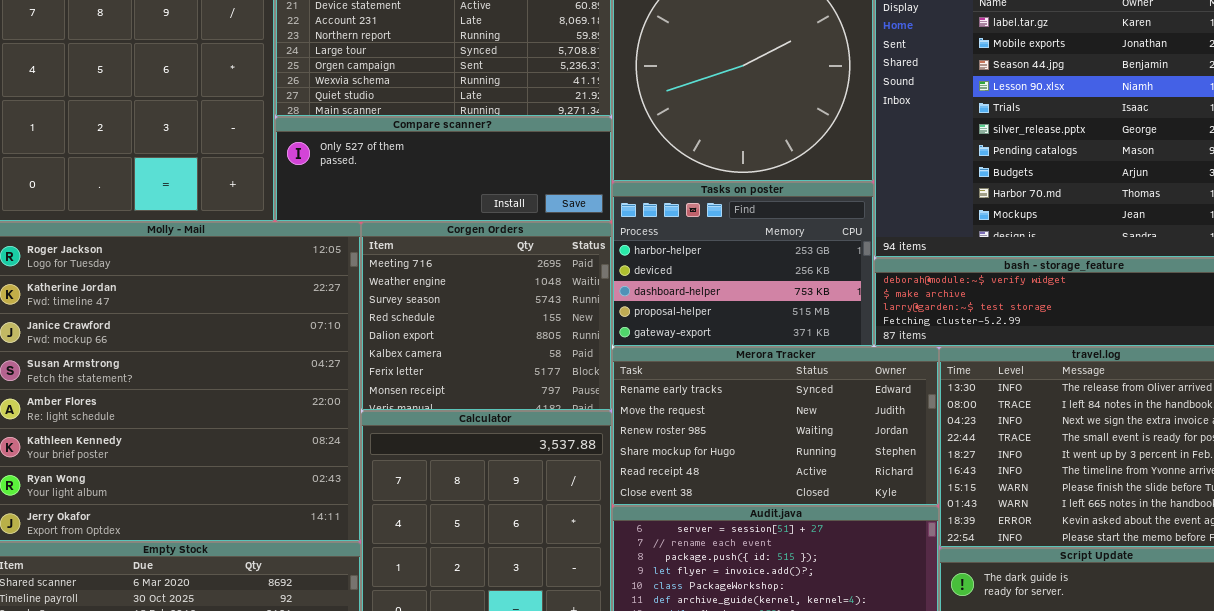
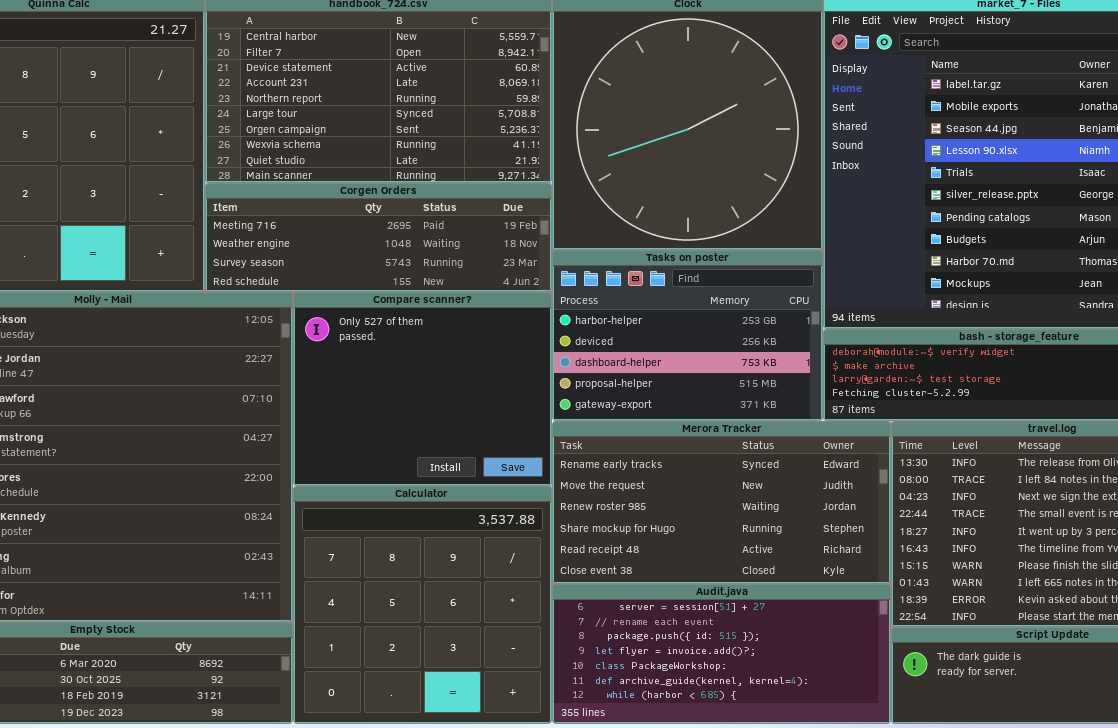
Compare scanner?: [275,117,612,222] -> [293,292,552,486], moved, resized
Corgen Orders: [361,222,612,411] -> [205,183,552,292], moved, resized

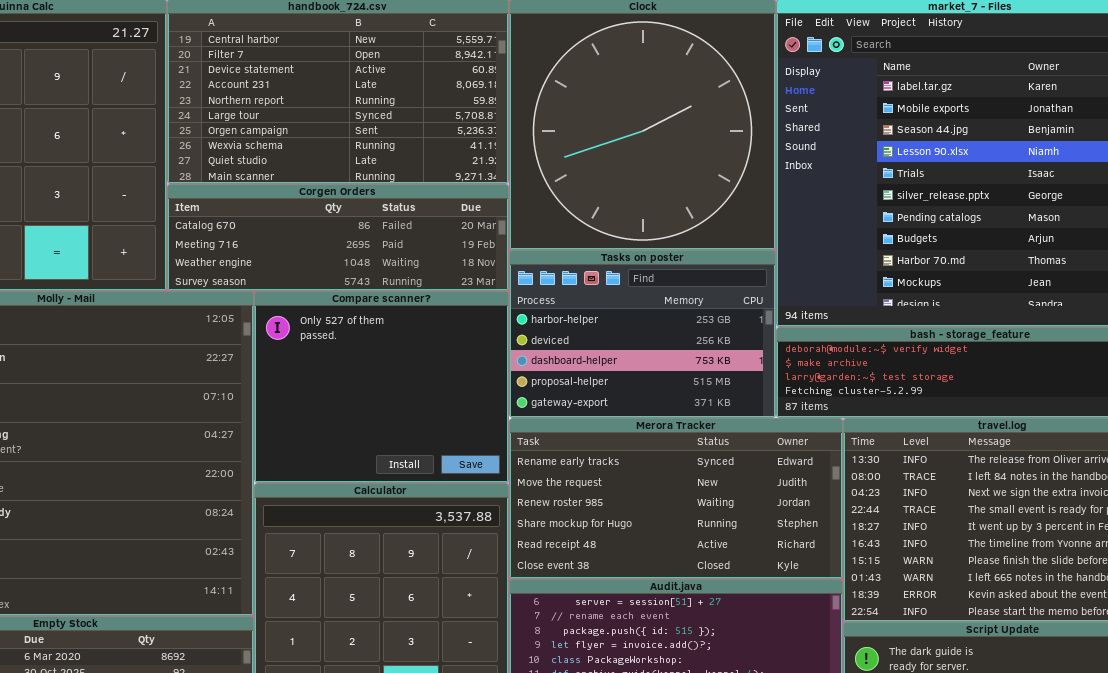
Corgen Orders: [205,183,552,292] -> [167,184,509,291], scrolled up 1 row

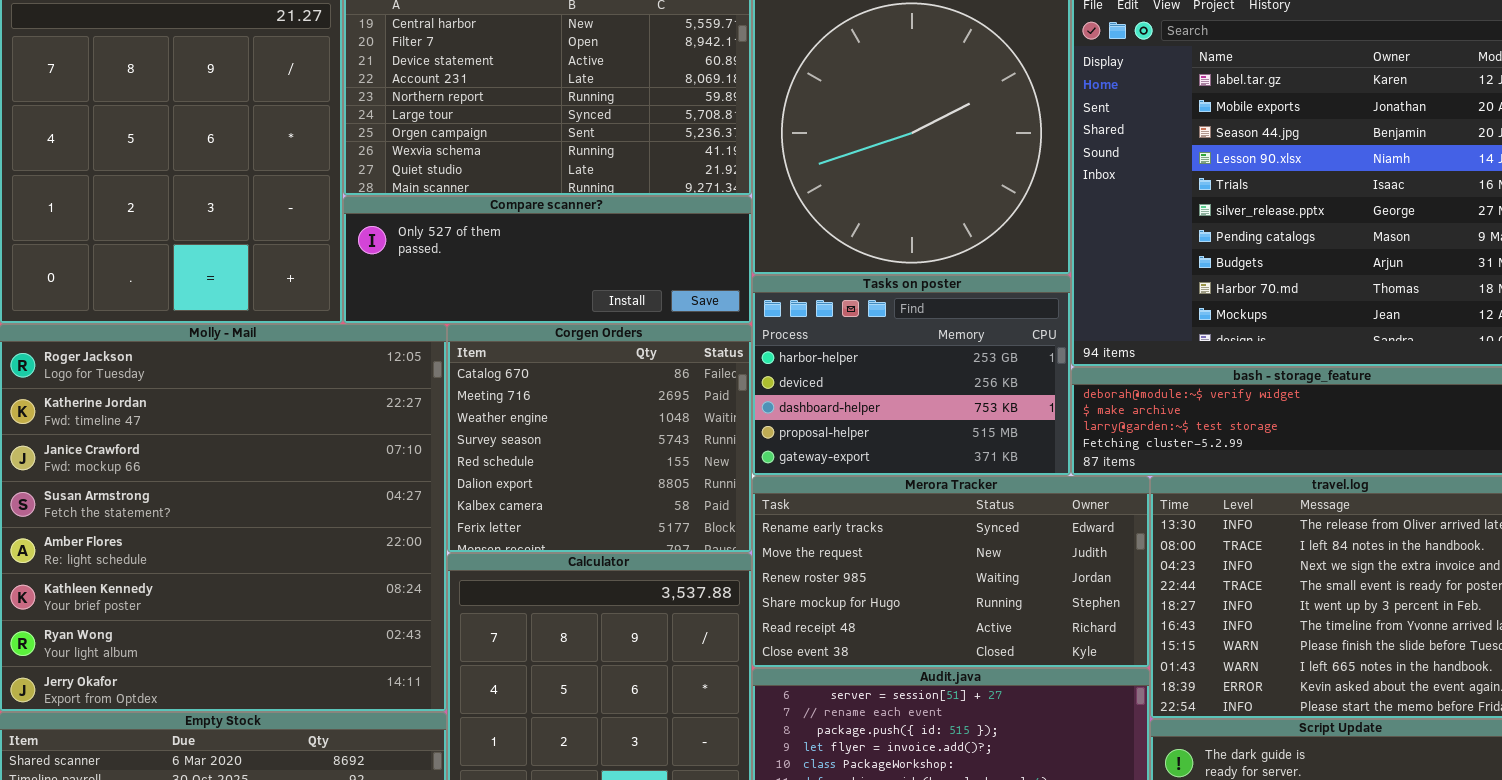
Corgen Orders: [167,184,509,291] -> [447,324,752,553], moved, resized
Compare scanner?: [254,291,509,483] -> [343,196,752,324], moved, resized

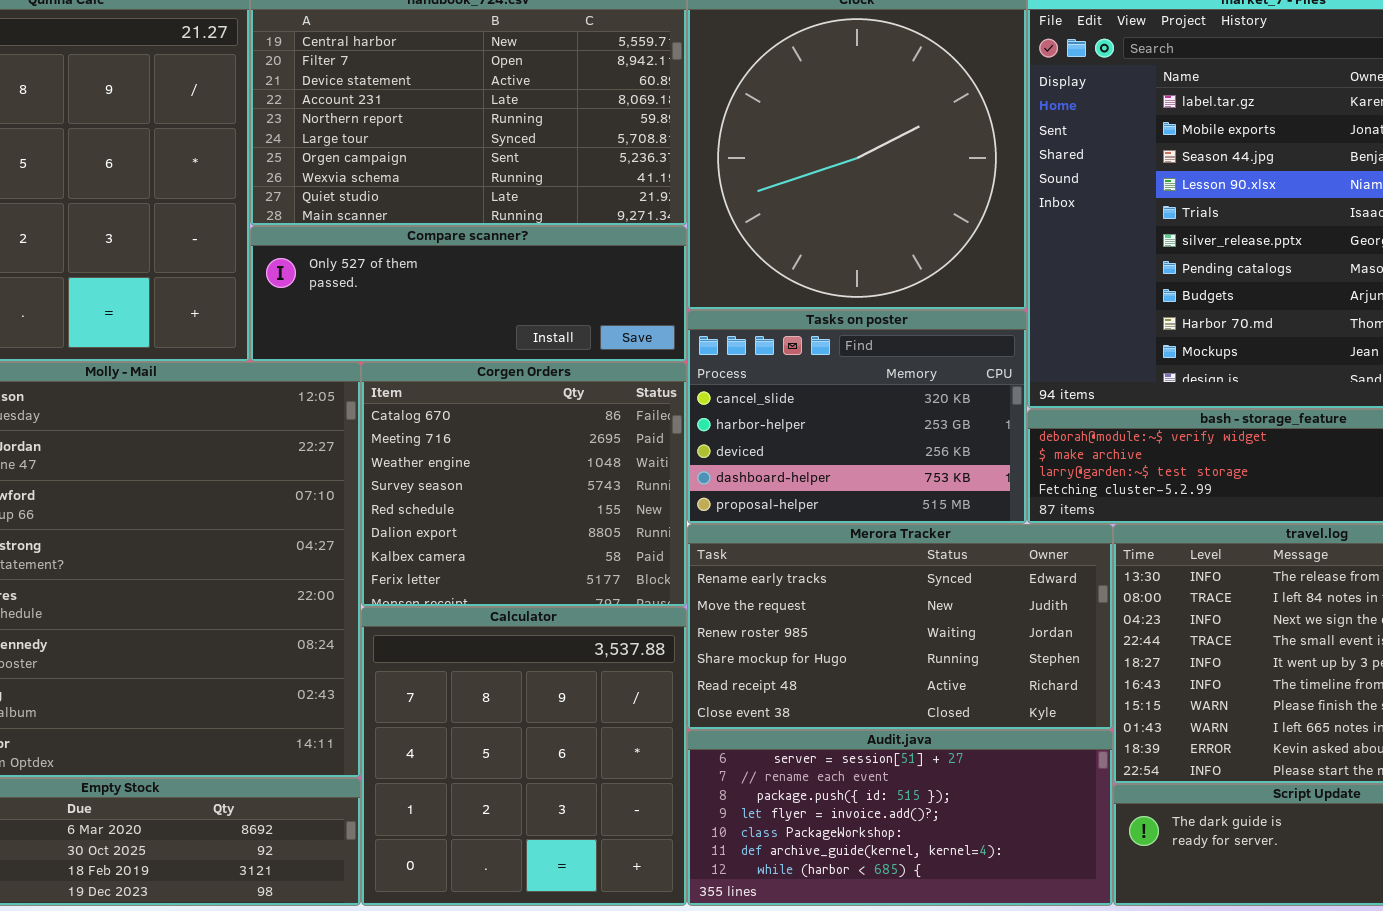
Tasks on poster: [752,275,1071,476] -> [687,310,1027,524], scrolled up 1 row

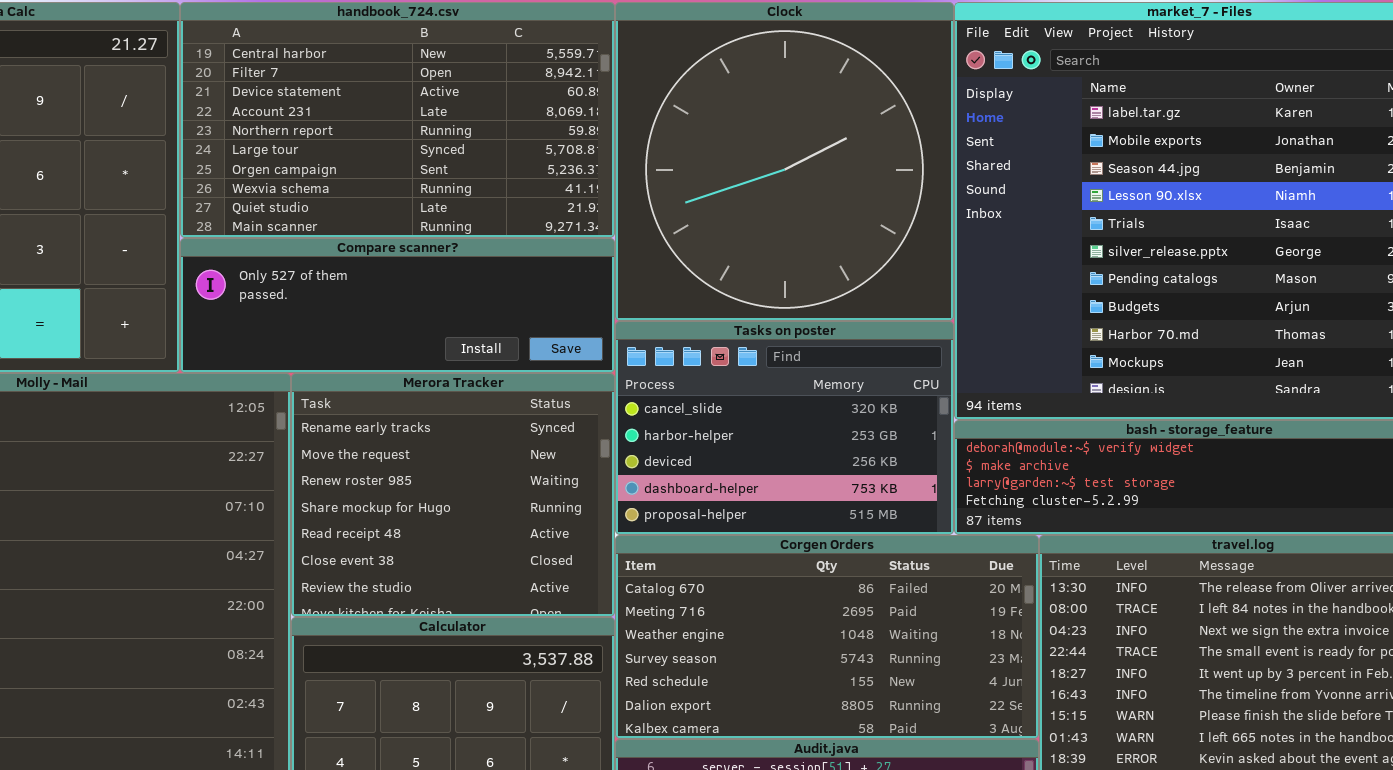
Corgen Orders: [361,362,687,607] -> [615,535,1039,739], moved, resized
Merora Tracker: [687,524,1113,730] -> [291,373,615,617], moved, resized

